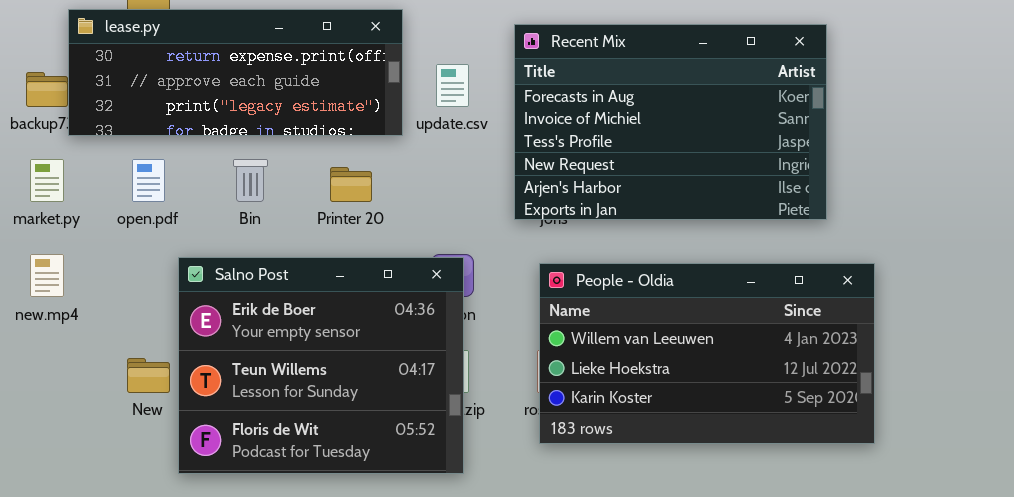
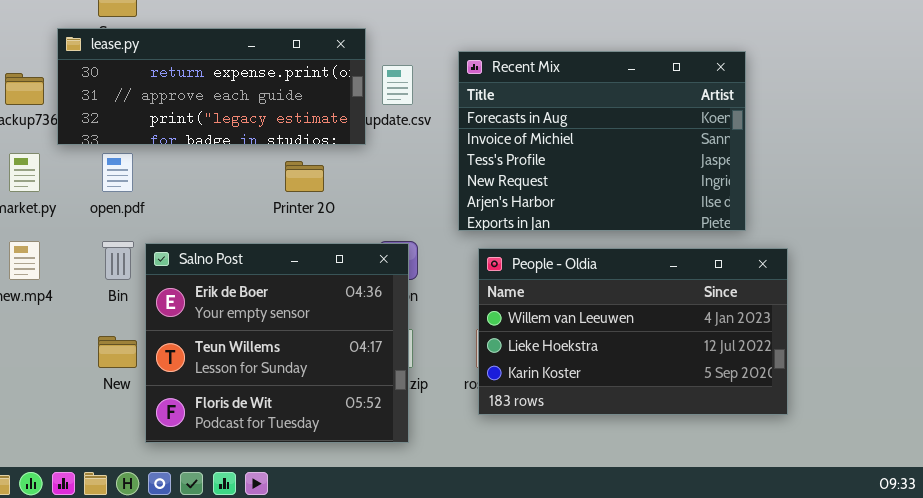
lease.py: [68,9,403,136] -> [57,28,366,145], moved
Recent Mix: [514,24,827,220] -> [458,51,746,231], moved
Bin: [233,159,268,202] -> [102,241,134,280], moved

